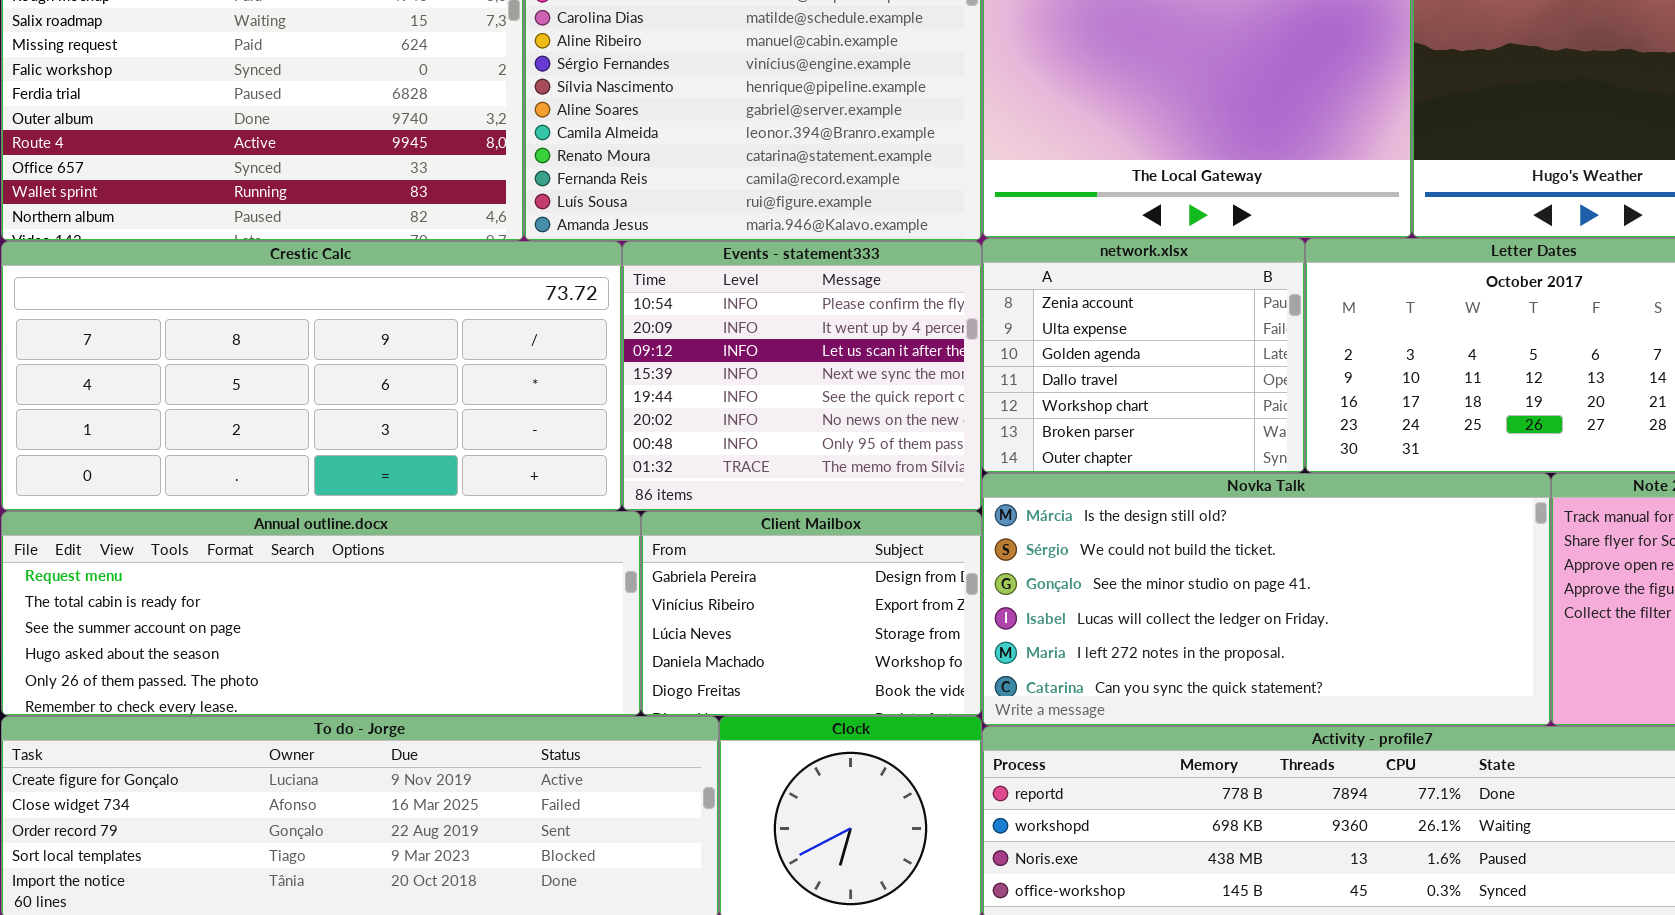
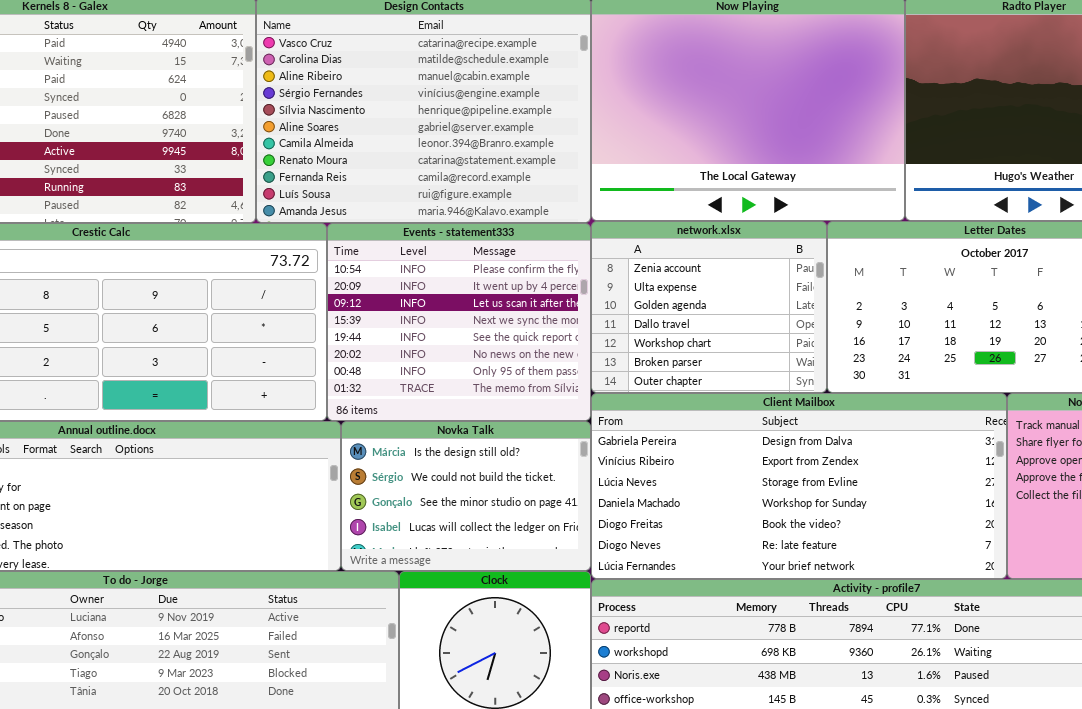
Novka Talk: [982,473,1551,726] -> [341,421,591,571], moved, resized
Client Mailbox: [641,511,982,716] -> [591,393,1007,579], moved, resized

